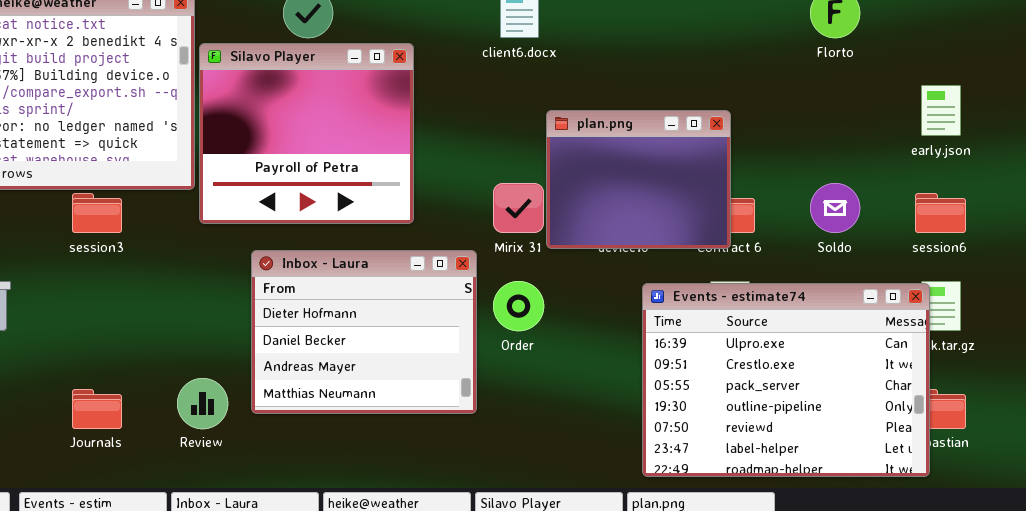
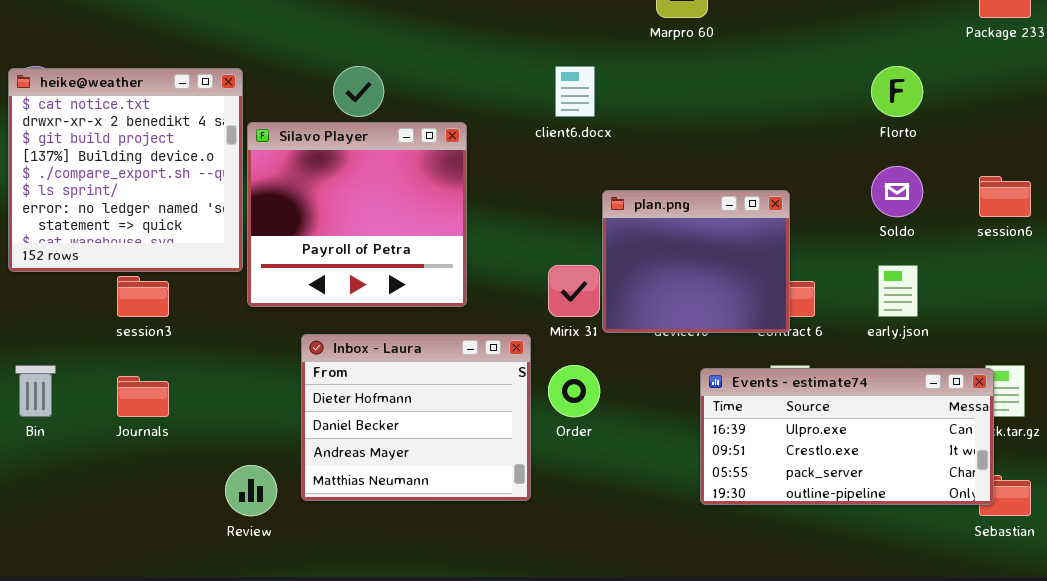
early.json: [921,85,961,136] -> [878,265,918,317], moved
Soldo: [810,183,860,233] -> [871,166,923,217], moved
session6: [915,193,966,233] -> [979,176,1031,217], moved
Events - estimate74: [642,283,930,477] -> [700,368,994,505], resized
Journals: [72,389,122,429] -> [117,376,169,417], moved

